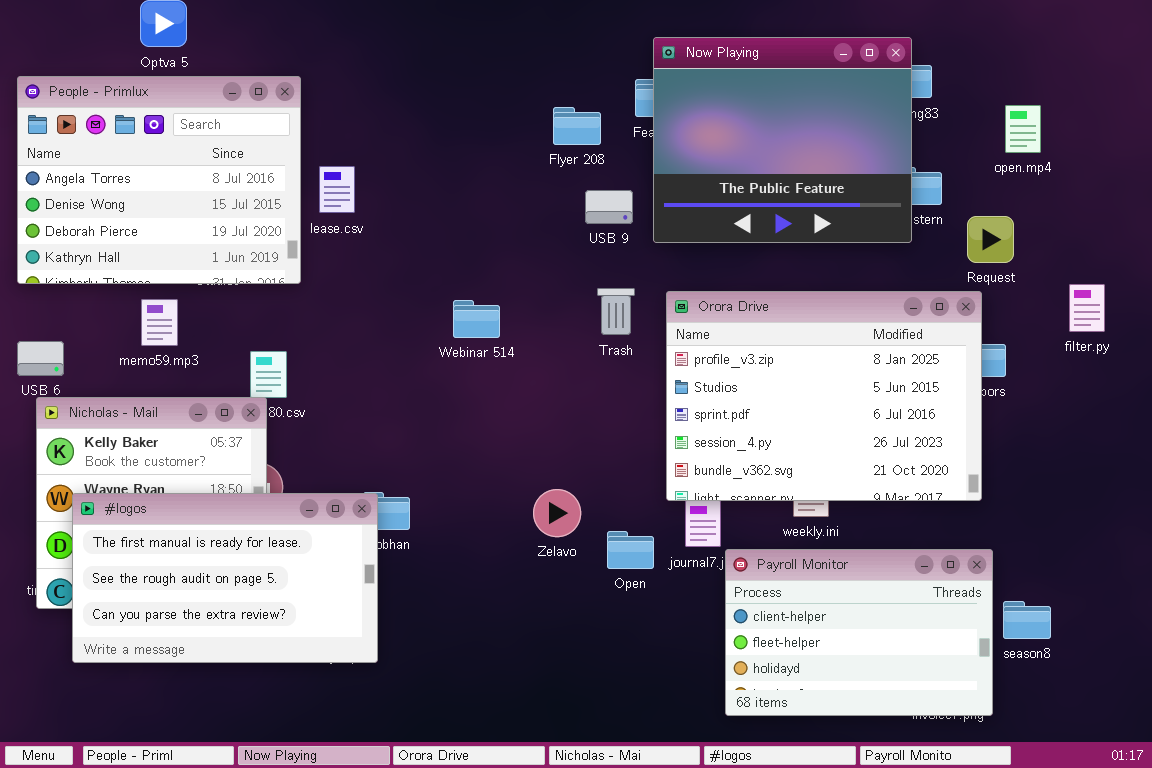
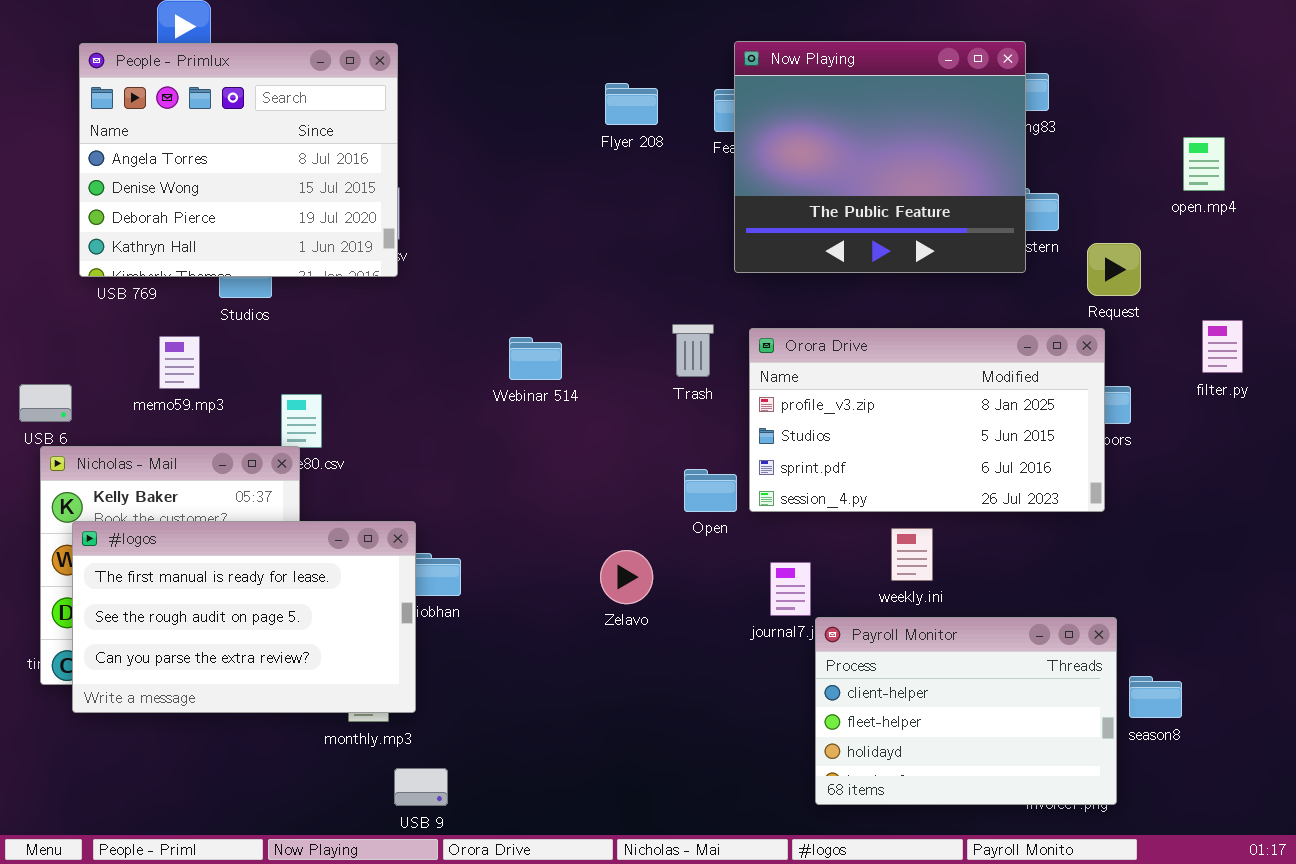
People - Primlux: [17,76,301,284] -> [79,43,398,277], moved
open.mp4: [1005,105,1041,153] -> [1183,137,1225,191], moved
Flyer 208: [553,107,601,145] -> [605,83,658,125], moved
USB 9: [585,190,633,224] -> [394,768,448,806], moved
Orora Drive: [666,291,982,501] -> [749,328,1105,512], resized
#logos: [72,493,378,663] -> [72,521,416,713], moved
Open: [607,531,654,569] -> [684,469,737,512], moved

